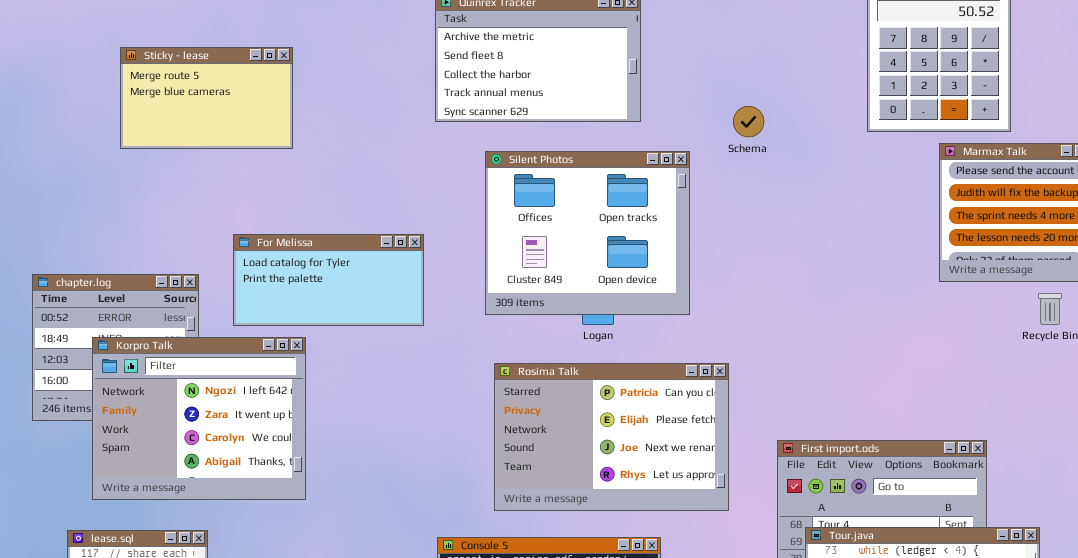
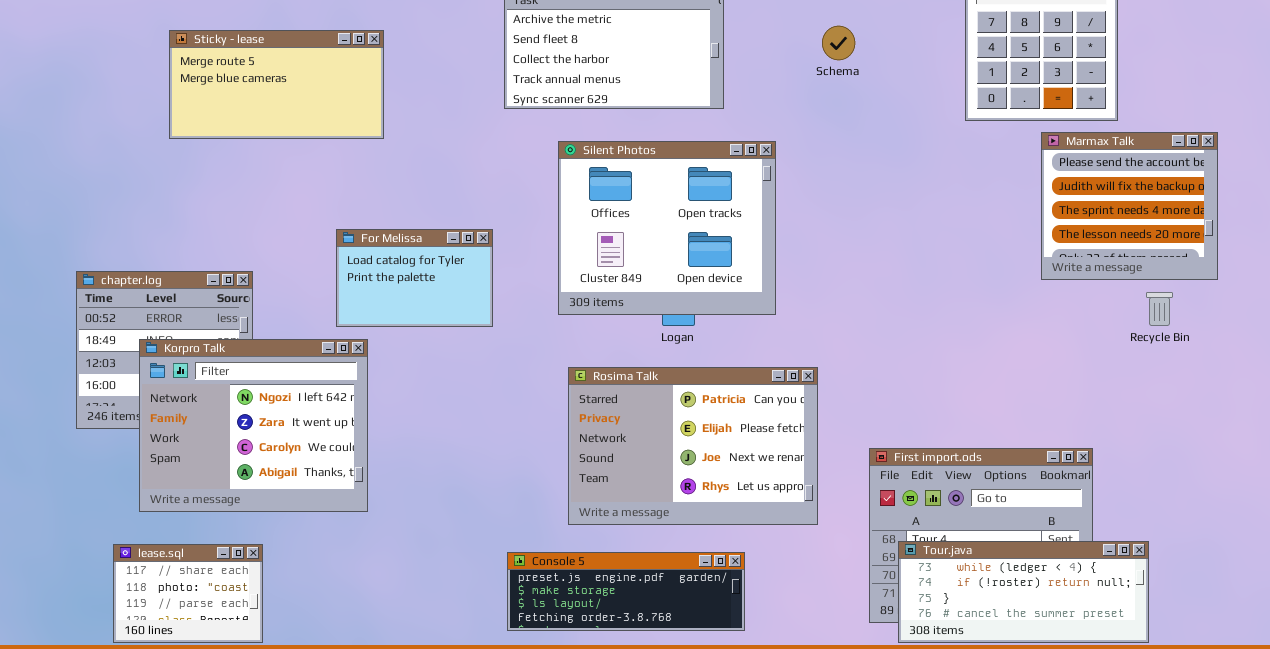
Sticky - lease: [120,47,293,149] -> [169,30,384,139], resized
Schema: [733,106,764,137] -> [822,26,855,60], moved
For Melissa: [233,234,424,326] -> [336,229,493,327], resized

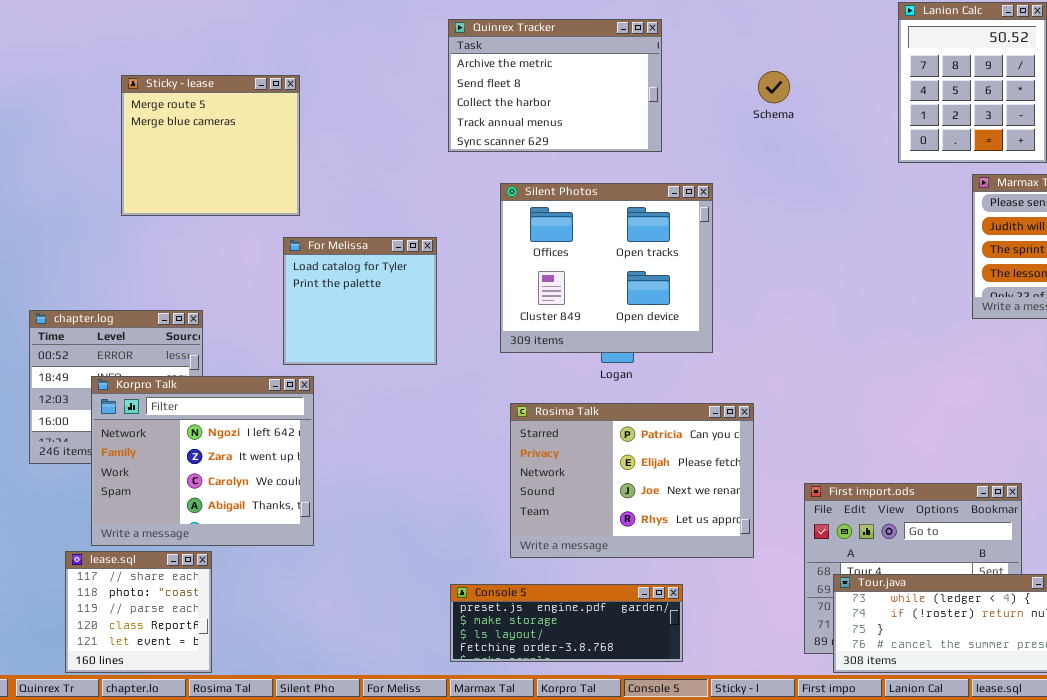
Sticky - lease: [169,30,384,139] -> [121,75,300,216], resized
For Melissa: [336,229,493,327] -> [283,237,437,365], resized
lease.sql: [113,544,263,643] -> [65,551,212,673], resized

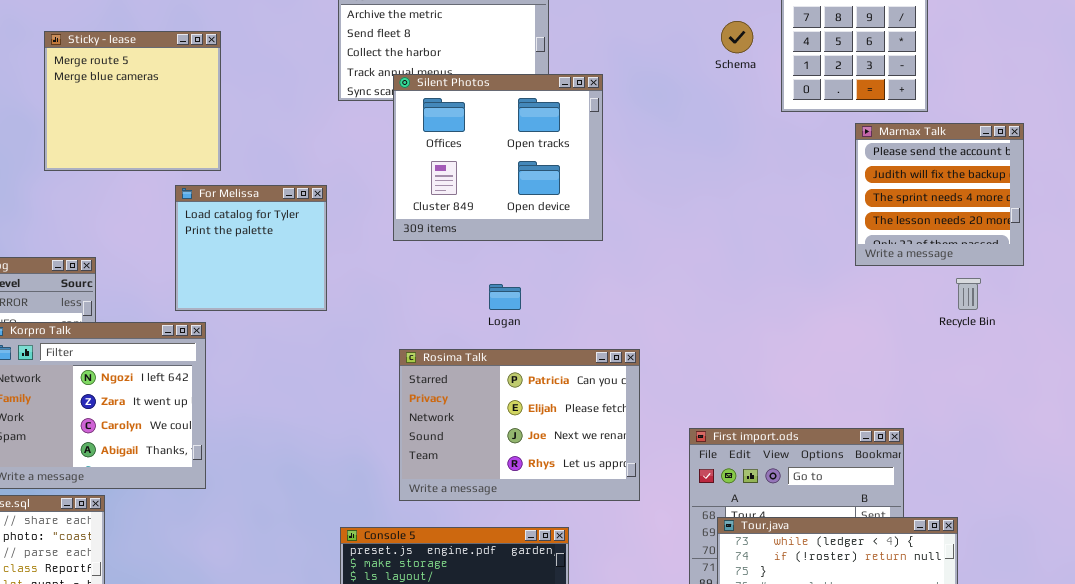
Schema: [758,71,790,103] -> [721,21,753,53], moved
Sticky - lease: [121,75,300,216] -> [44,31,221,171], moved
Silent Photos: [500,183,713,353] -> [393,74,603,241], moved

